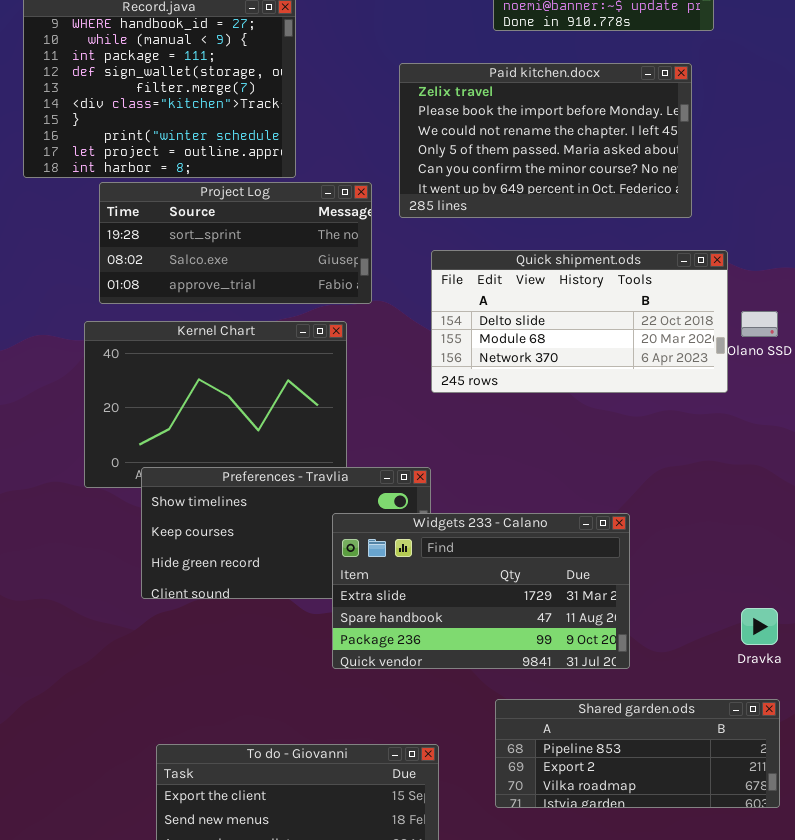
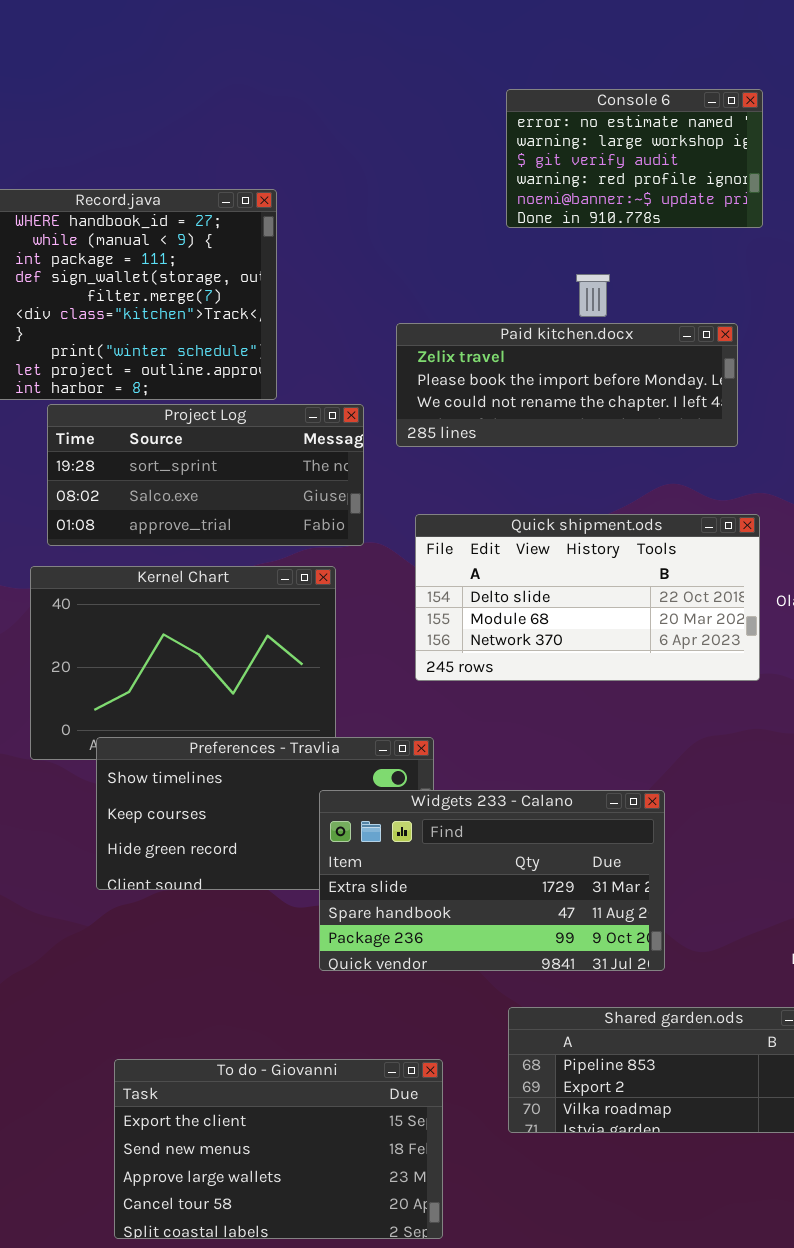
Paid kitchen.docx: [399,63,692,218] -> [396,323,738,447], resized
Quick shipment.ods: [431,250,728,393] -> [415,514,760,681], moved

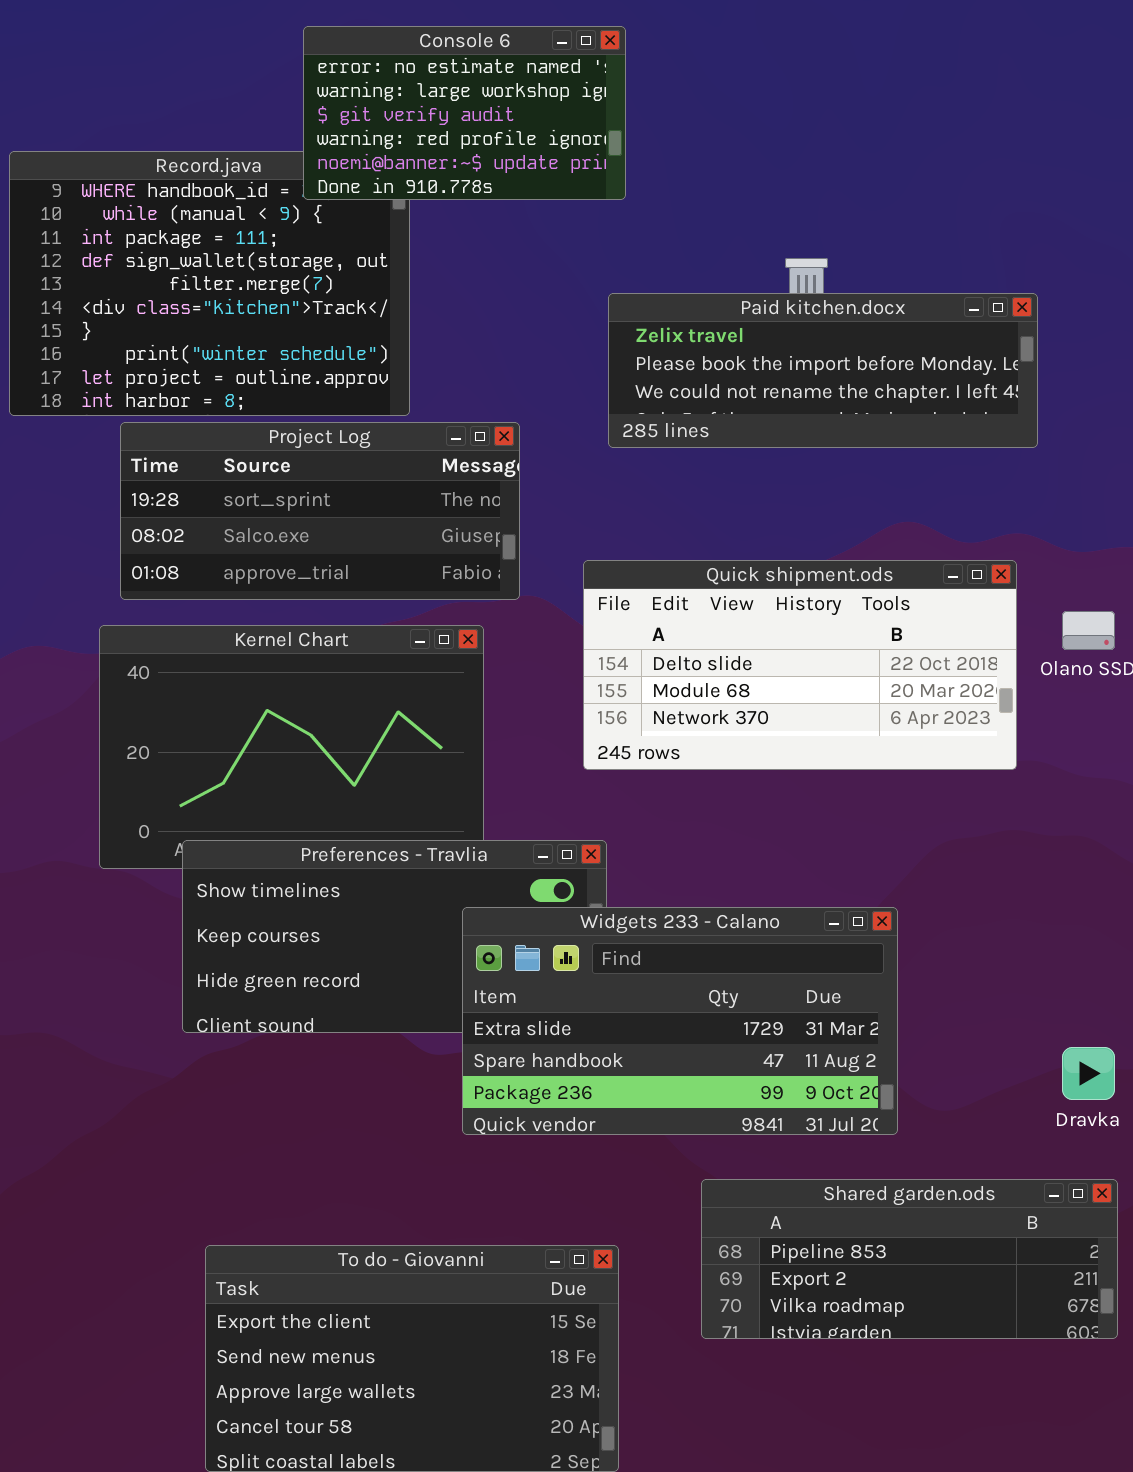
Console 6: [506,89,763,228] -> [303,26,626,200], moved
Paid kitchen.docx: [396,323,738,447] -> [608,293,1038,448], moved

